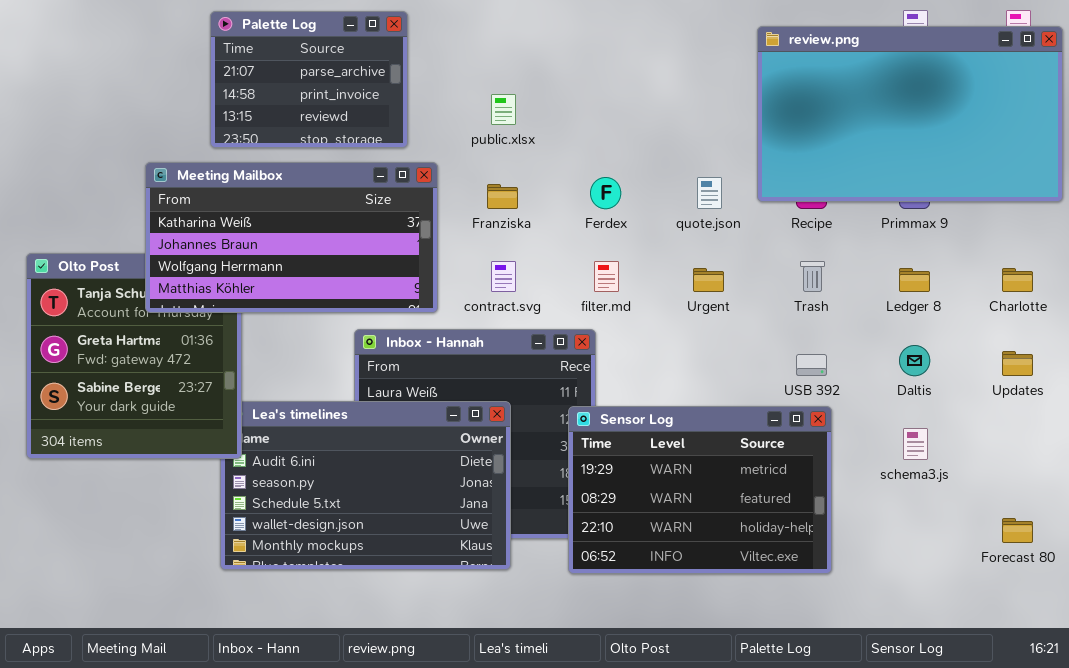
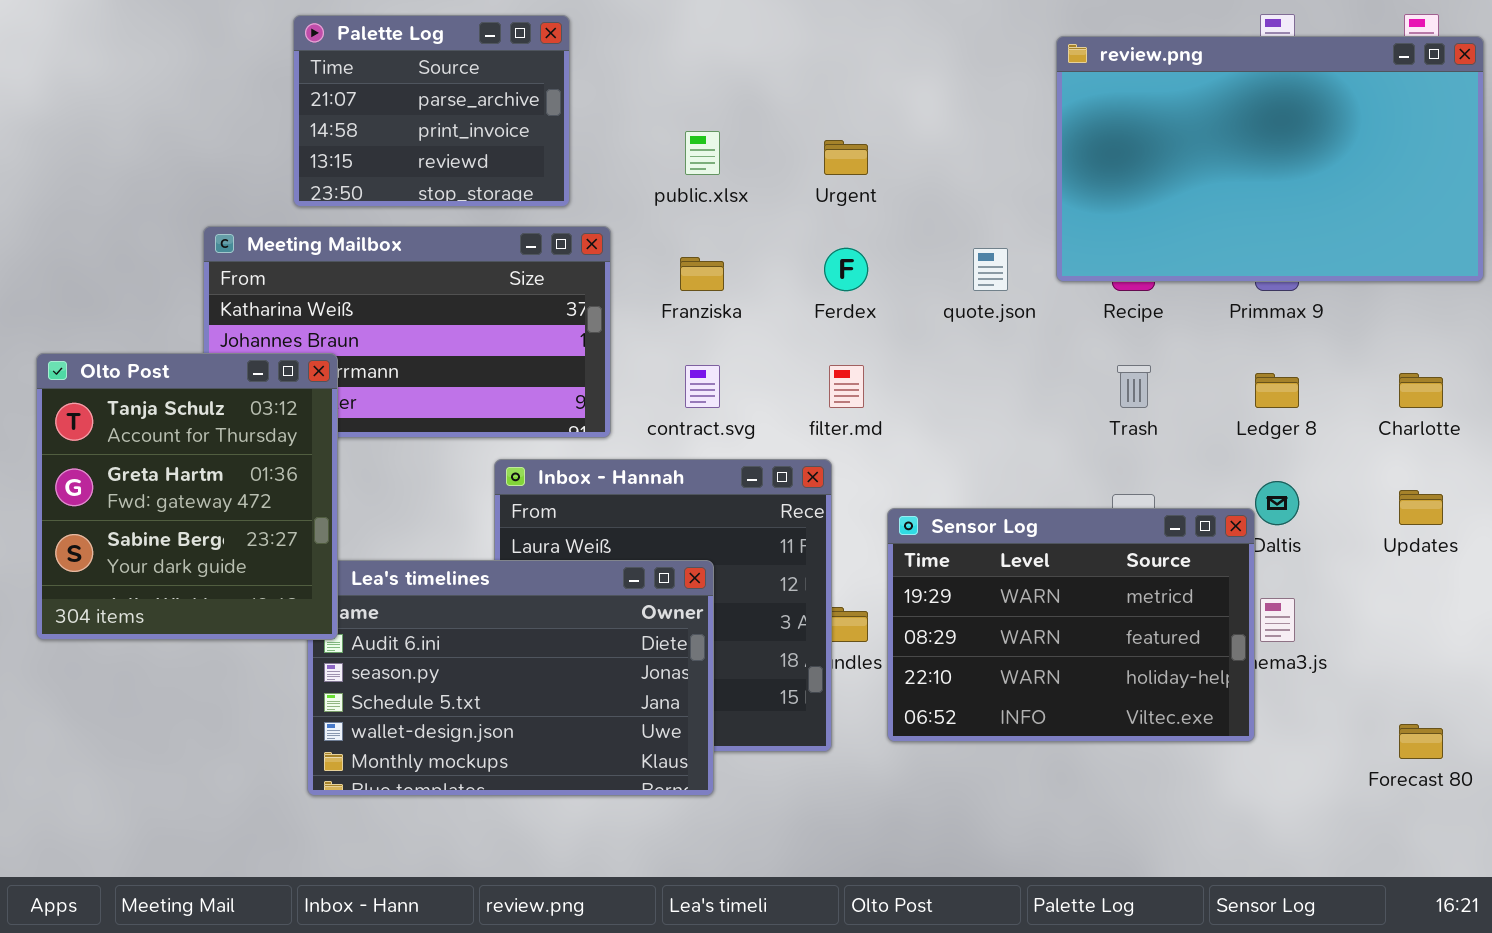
Olto Post: [26,253,242,459] -> [36,353,338,640], raised
Urgent: [693,268,724,292] -> [824,140,868,175], moved
Sensor Log: [568,406,832,574] -> [887,508,1255,742], moved

